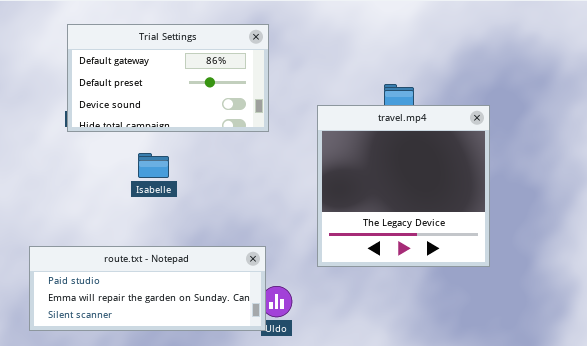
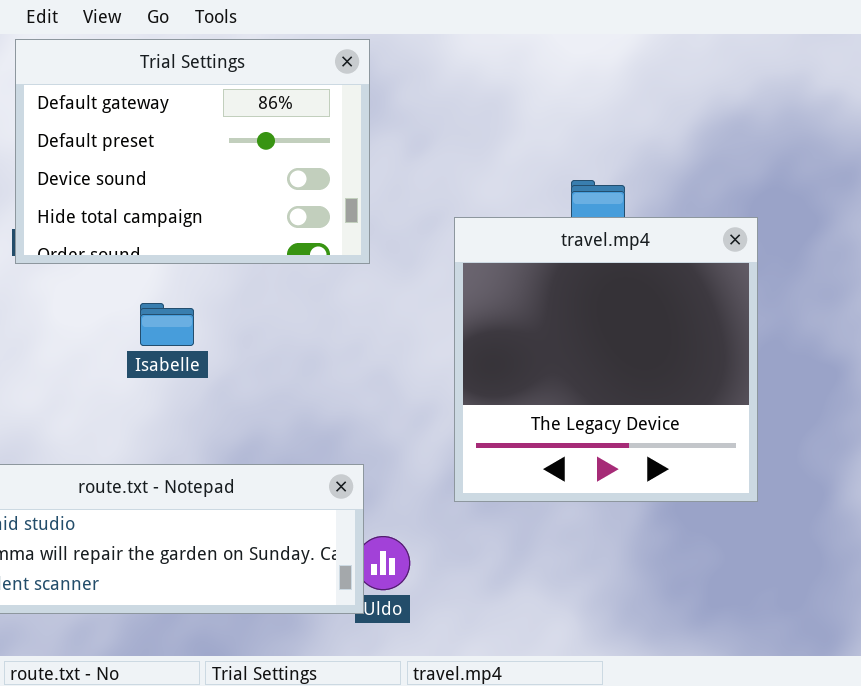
Trial Settings: [67,24,269,132] -> [15,39,370,264], resized

